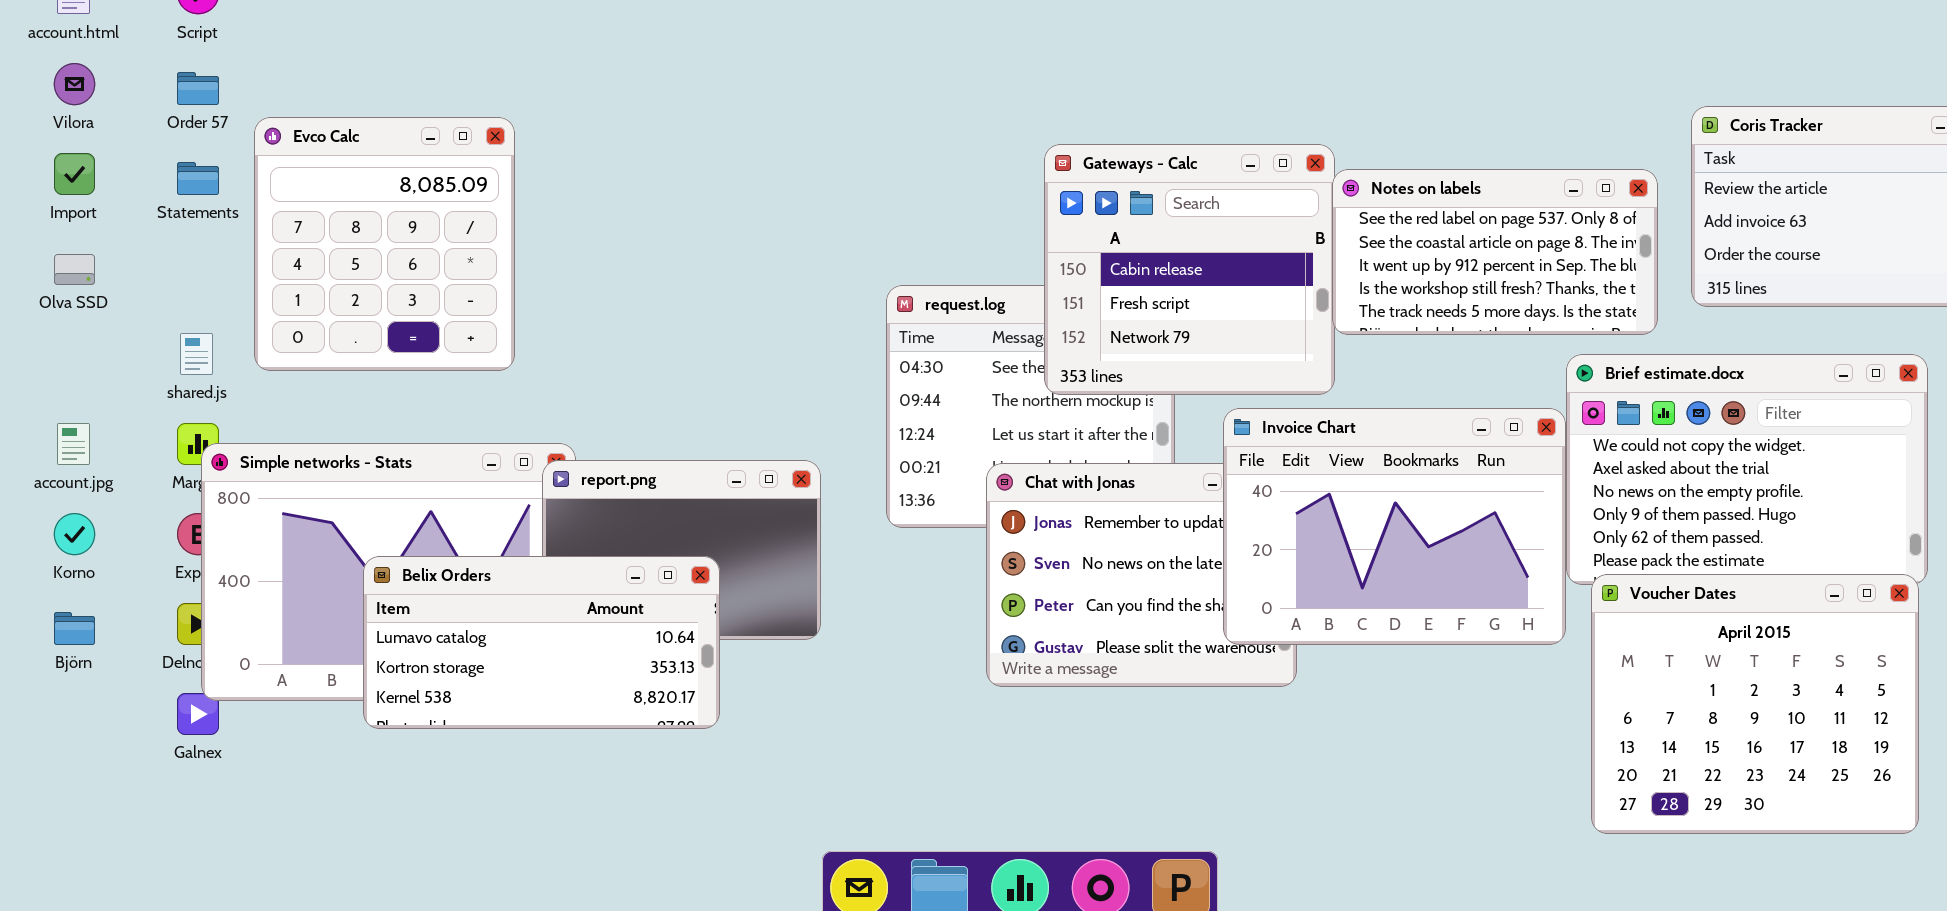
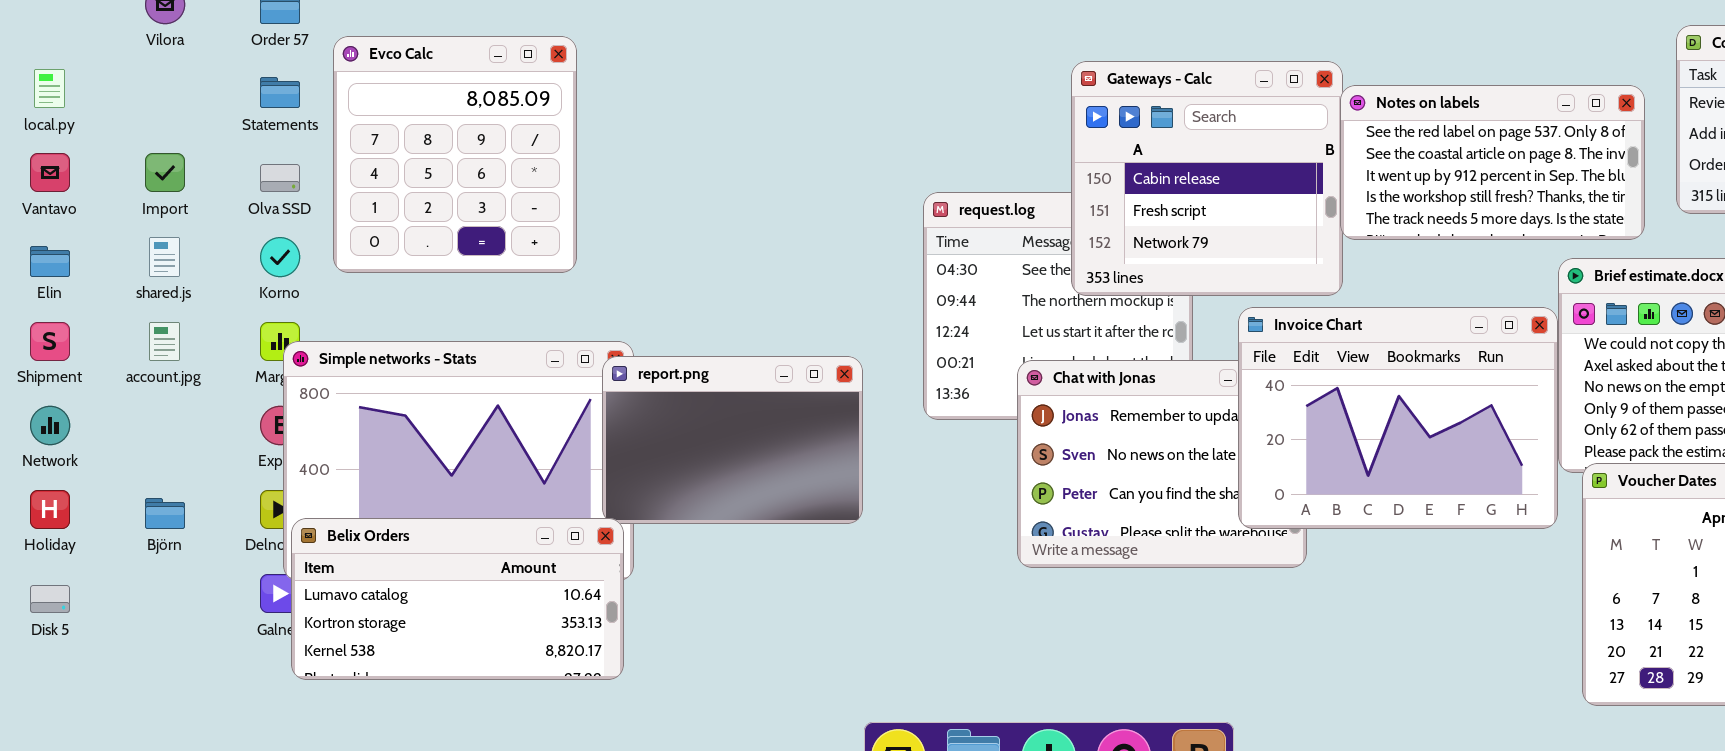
Import: [54,153,95,195] -> [145,153,185,192], moved
Olva SSD: [54,254,95,285] -> [260,164,300,192], moved
shared.js: [180,333,213,375] -> [149,237,180,277], moved
Korno: [54,513,95,555] -> [260,237,300,277], moved
Belix Orders: [363,556,720,729] -> [291,518,624,680], moved

